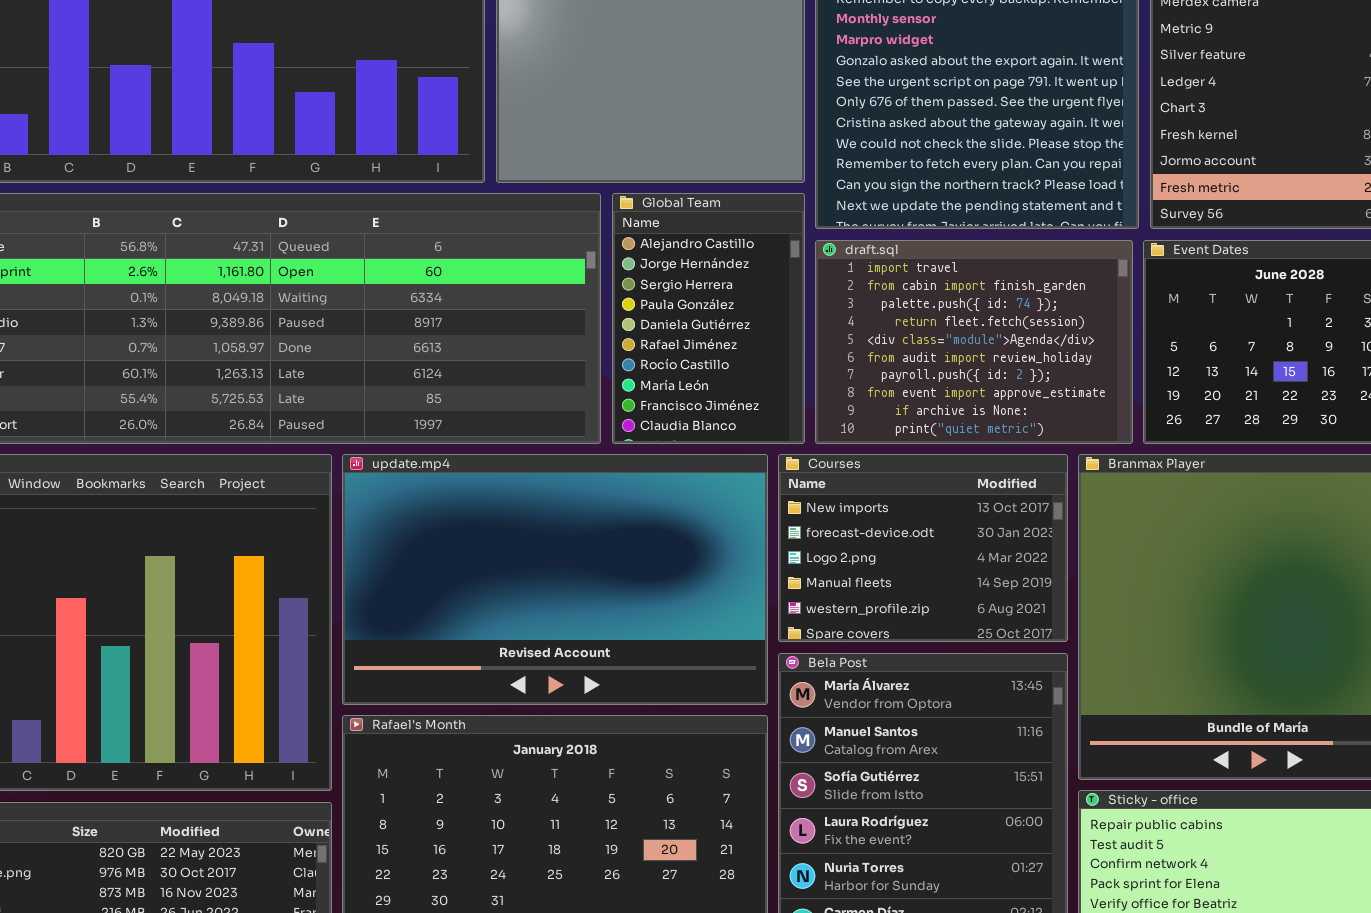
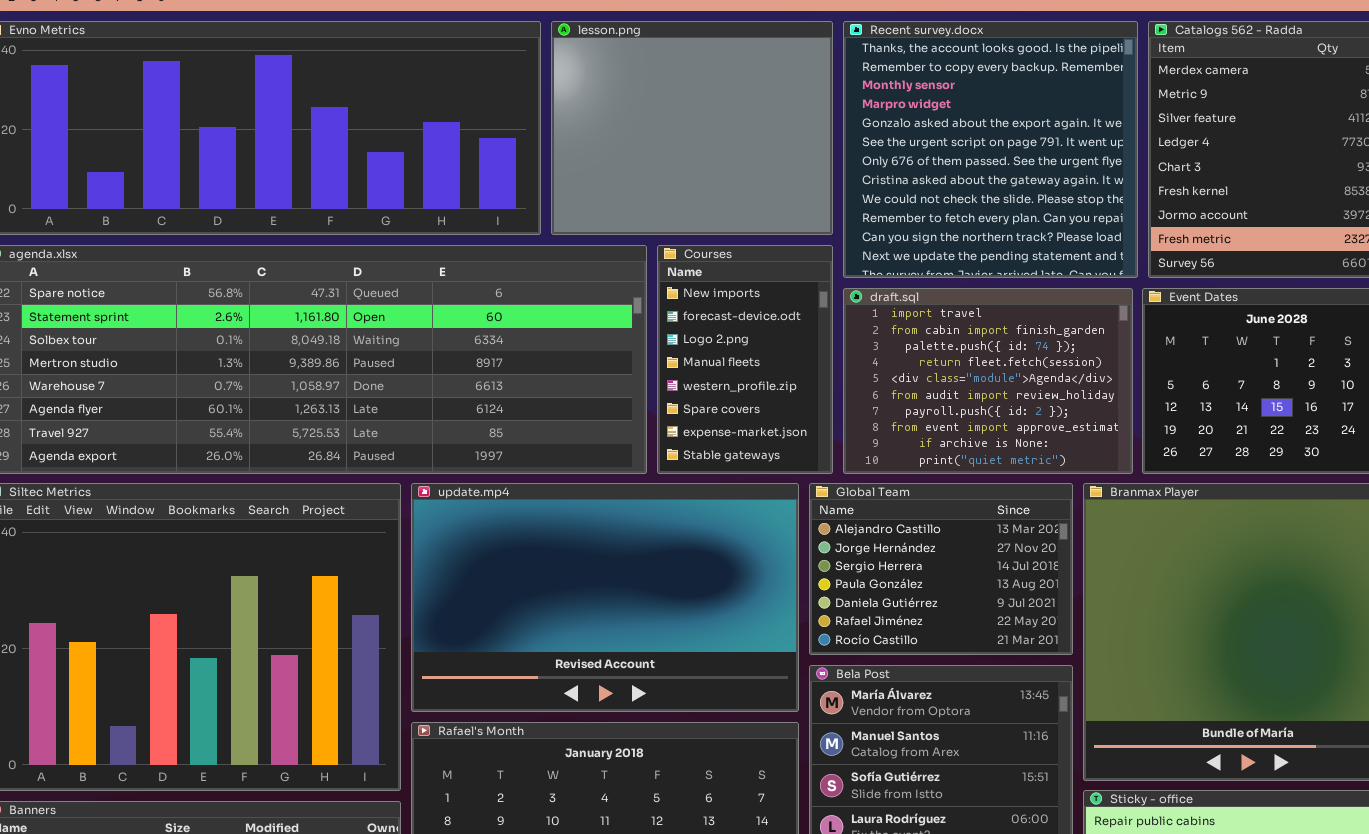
Global Team: [612,193,805,444] -> [809,483,1073,655], moved, resized
Courses: [778,454,1068,642] -> [657,245,833,474], moved, resized

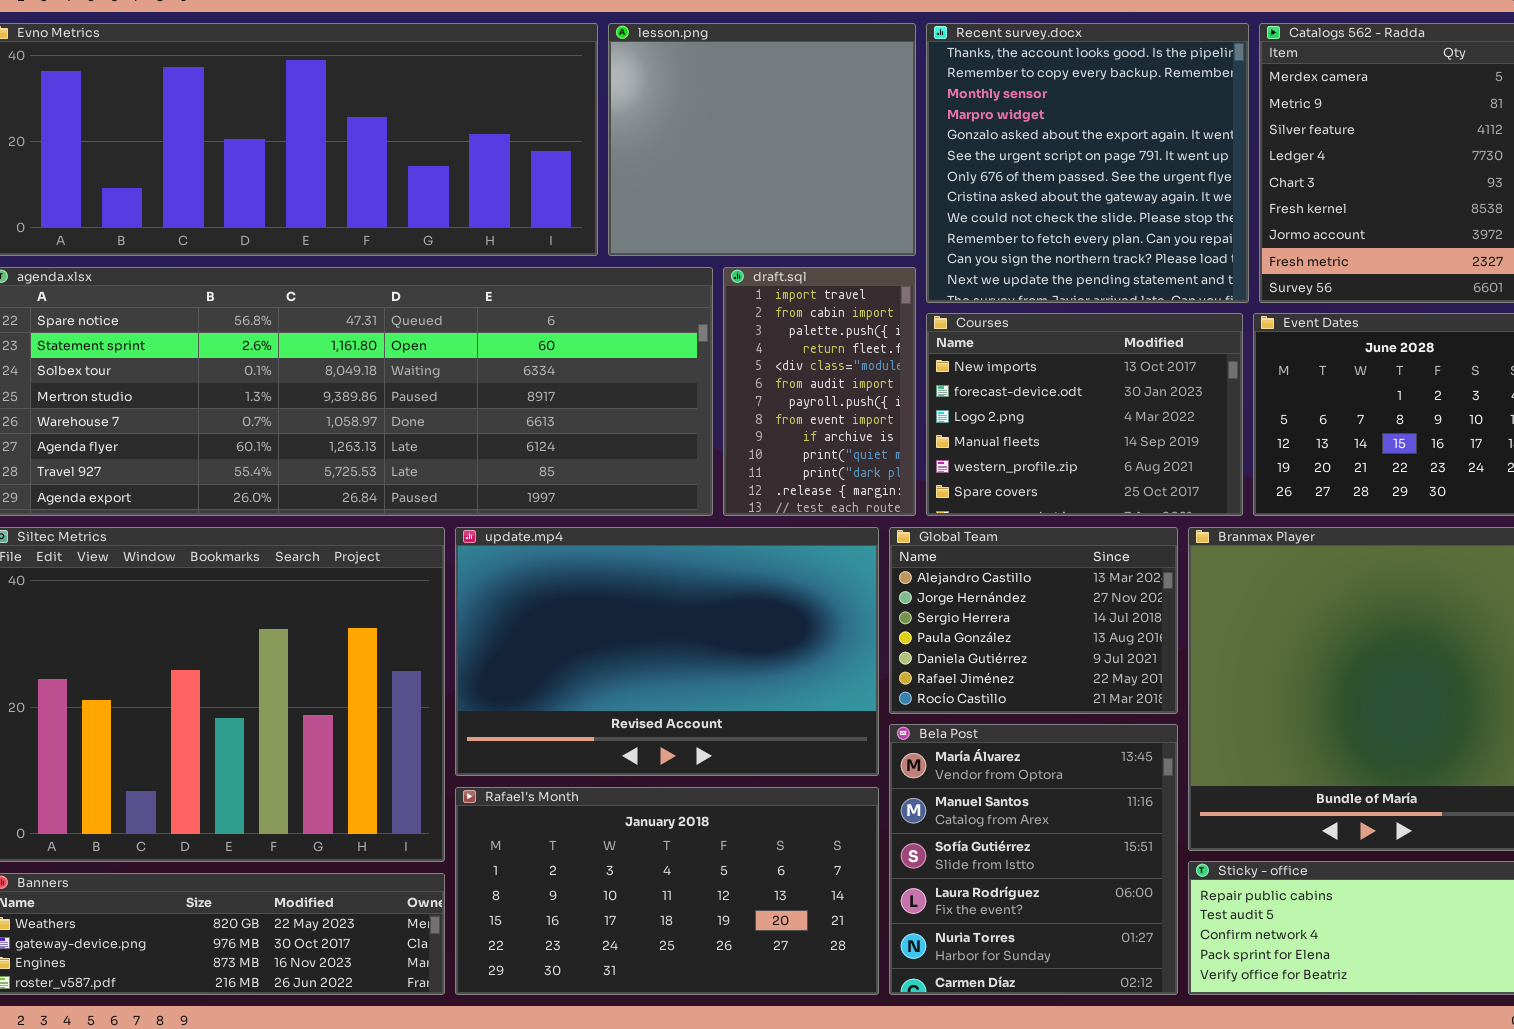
Courses: [657,245,833,474] -> [926,313,1243,516], moved, resized
draft.sql: [843,288,1133,474] -> [723,267,916,516], moved, resized

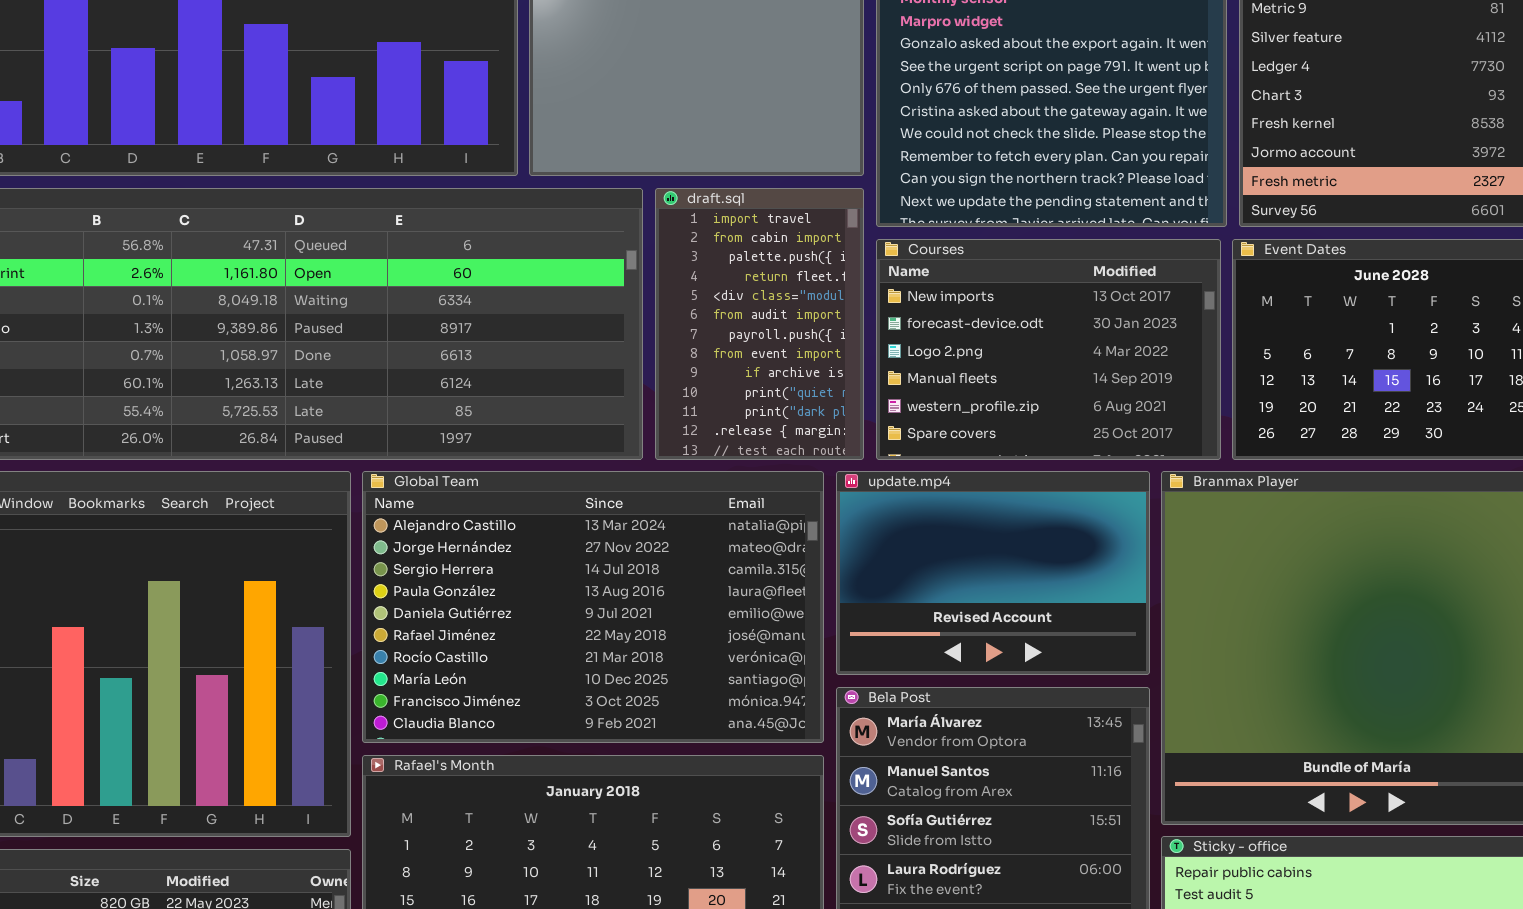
update.mp4: [455,527,879,776] -> [836,471,1150,675], moved, resized
Global Team: [889,527,1178,714] -> [362,471,824,743], moved, resized

